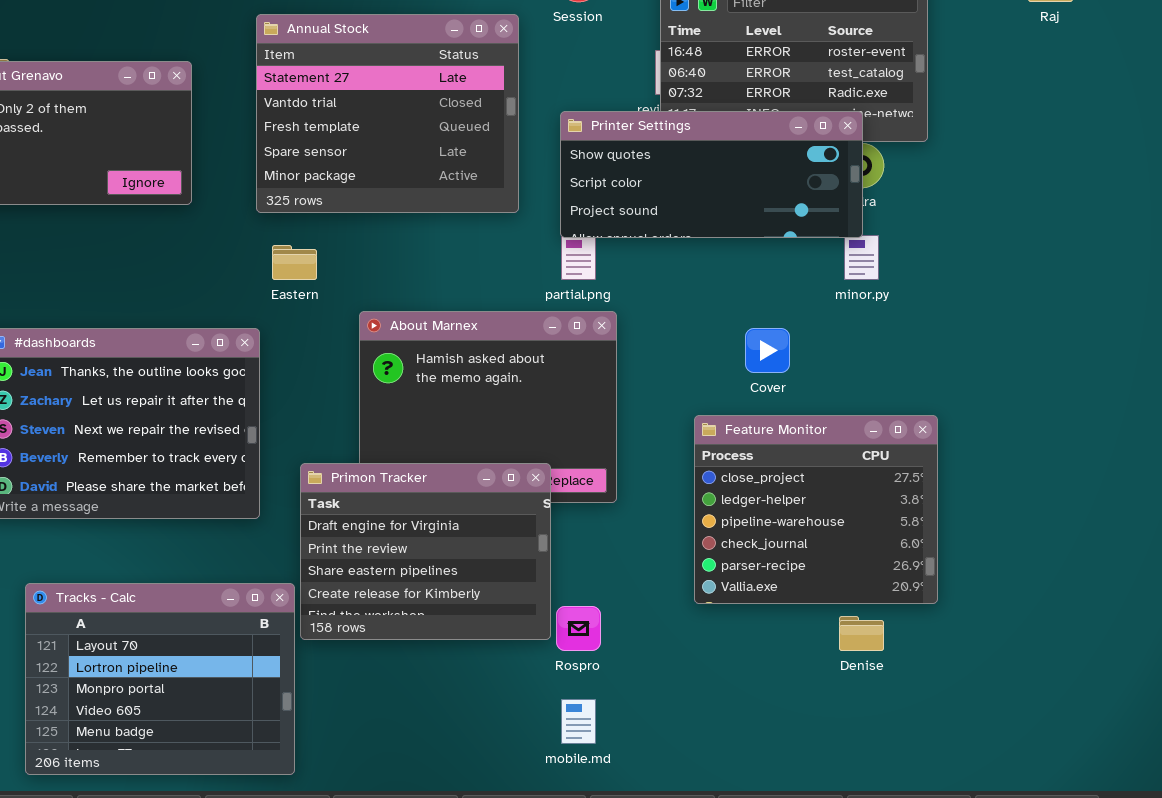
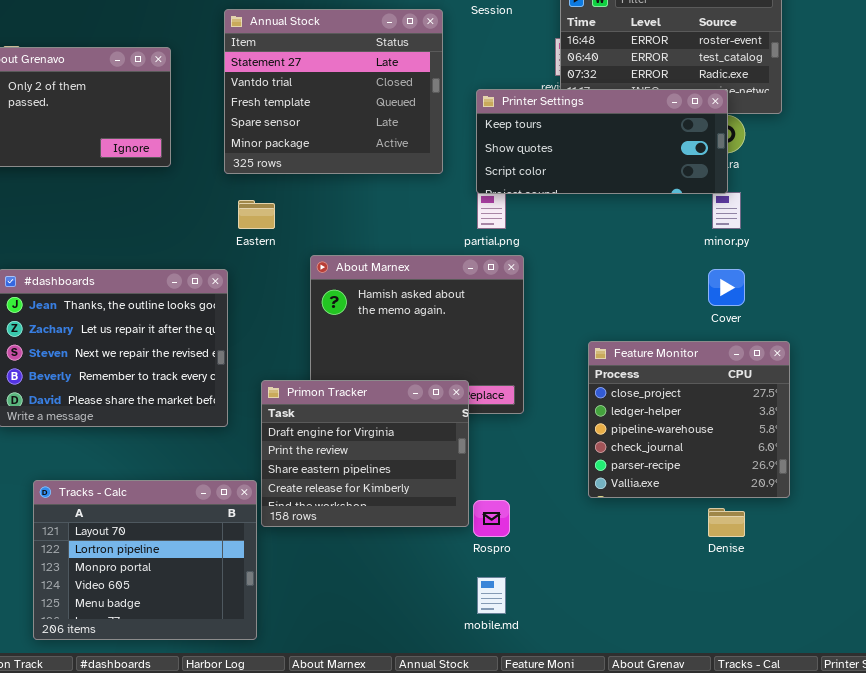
Printer Settings: [560,111,863,238] -> [476,89,728,194], scrolled up 1 row
Cover: [745,328,790,373] -> [708,269,745,306], moved

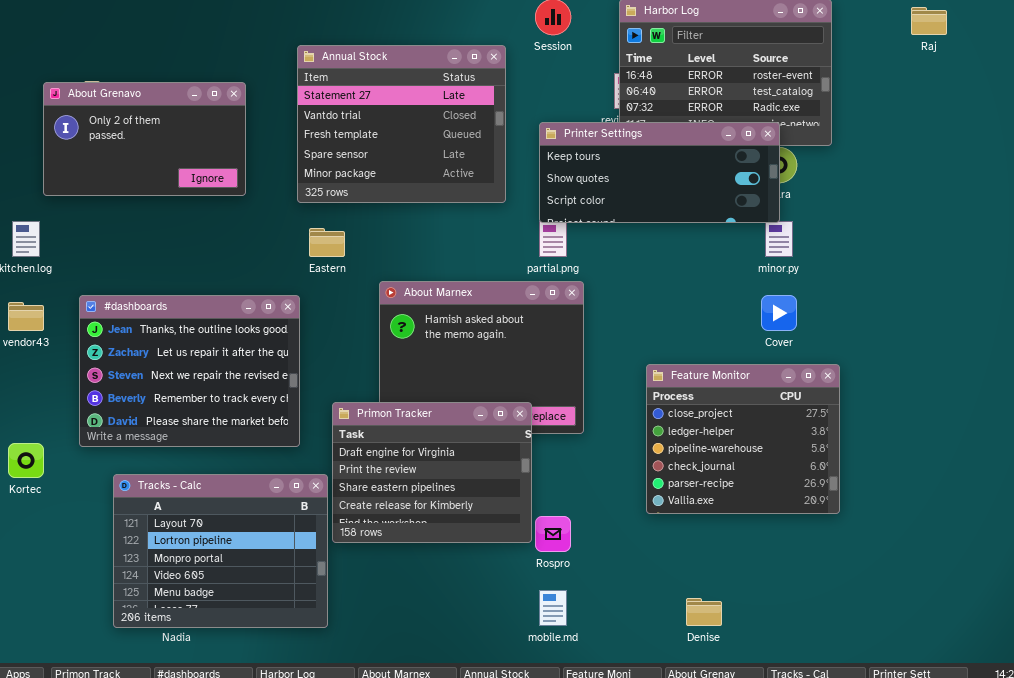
Tracks - Calc: [33,480,257,640] -> [113,474,328,628], moved
Denise: [708,508,745,537] -> [686,598,722,626], moved

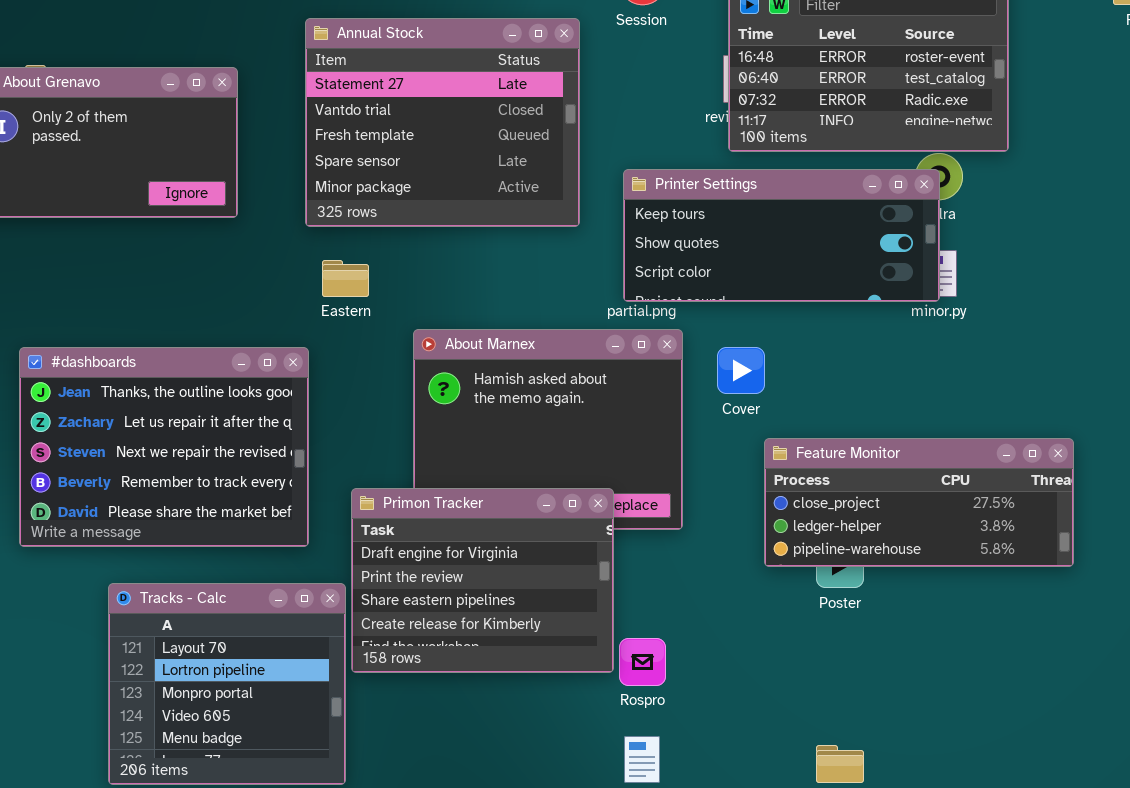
Printer Settings: [539,122,780,223] -> [623,169,940,302], moved
Cover: [761,295,797,331] -> [717,347,765,394], moved
Feature Monitor: [646,364,840,514] -> [764,438,1074,567], resized
Tracks - Calc: [113,474,328,628] -> [108,583,346,785], resized

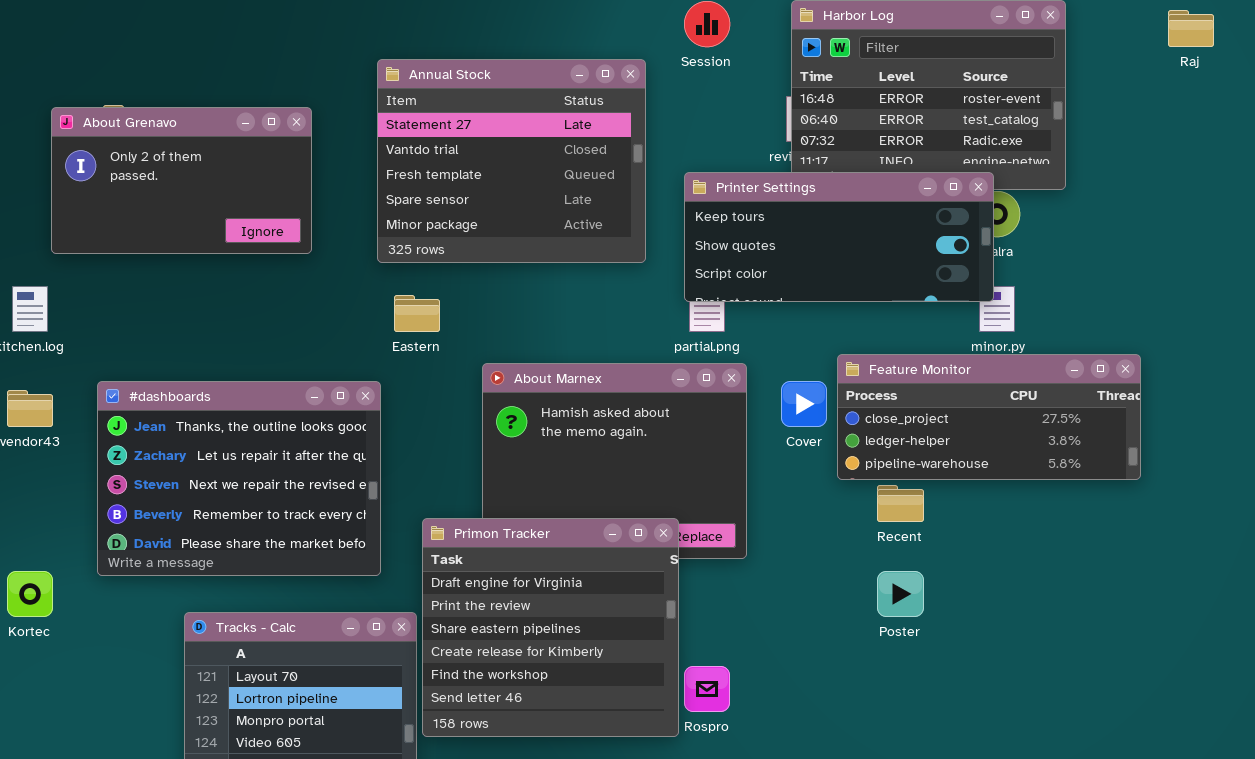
Printer Settings: [623,169,940,302] -> [684,172,994,302], moved
Feature Monitor: [764,438,1074,567] -> [837,354,1141,480], moved
Primon Tracker: [351,488,614,673] -> [422,518,679,737], resized

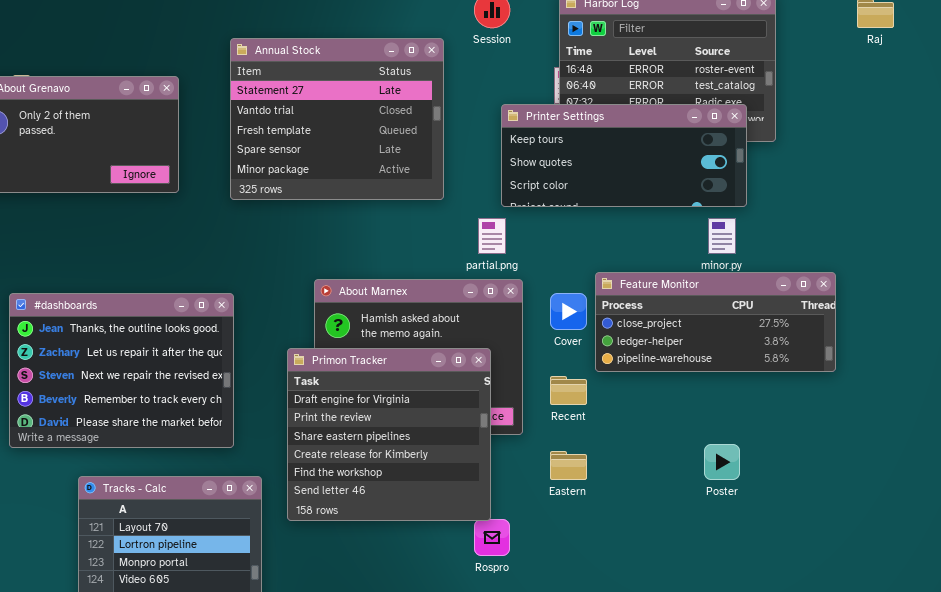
Printer Settings: [684,172,994,302] -> [501,104,747,207], moved
Eastern: [394,295,440,332] -> [550,451,587,480], moved
Recent: [877,485,924,522] -> [550,376,587,405], moved
Primon Tracker: [422,518,679,737] -> [287,348,491,521], moved
Poster: [877,571,924,617] -> [704,444,740,480], moved

